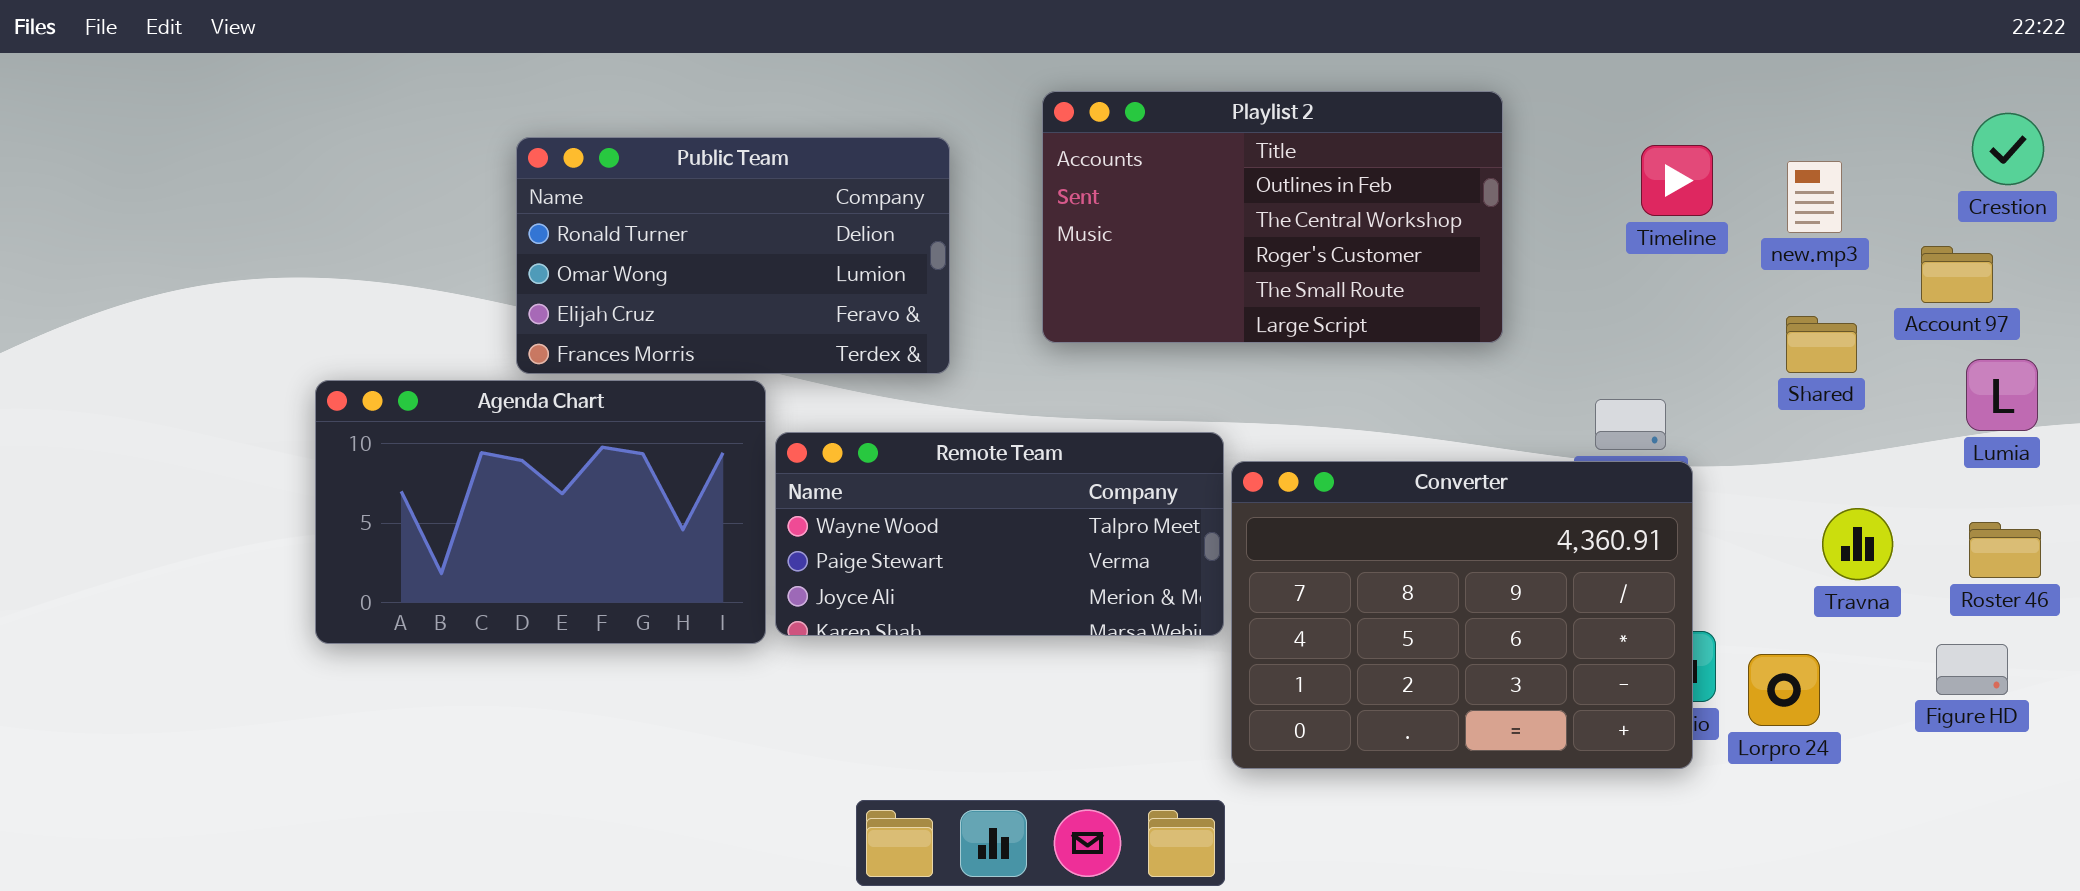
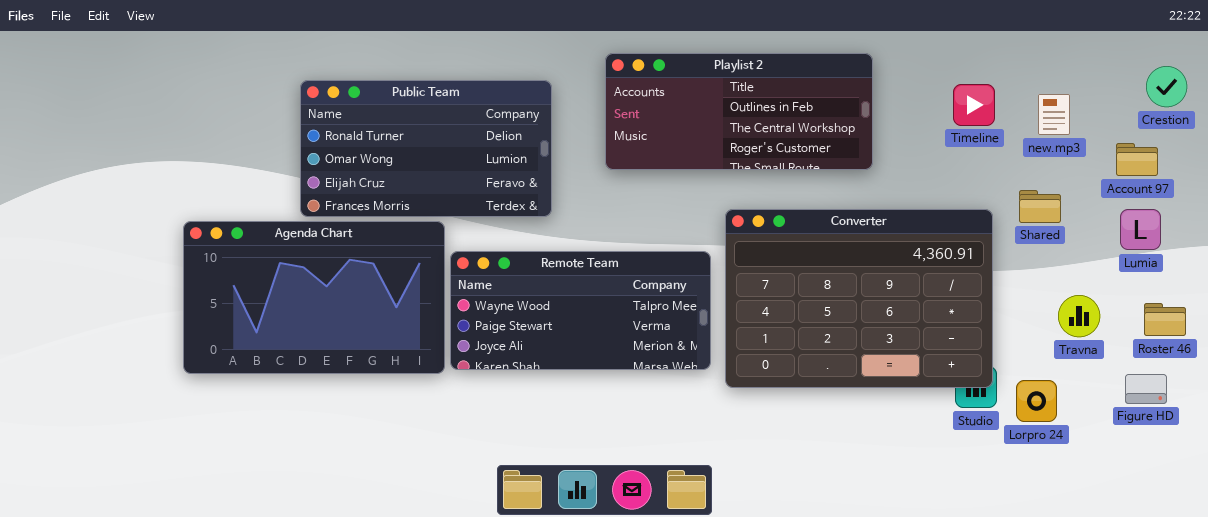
Playlist 2: [1042,91,1503,343] -> [605,53,873,170], resized
Shared: [1786,316,1857,373] -> [1019,190,1061,223], moved
Lumia: [1966,359,2038,431] -> [1120,209,1161,250], moved
Converter: [1231,461,1693,769] -> [725,209,993,388], moved

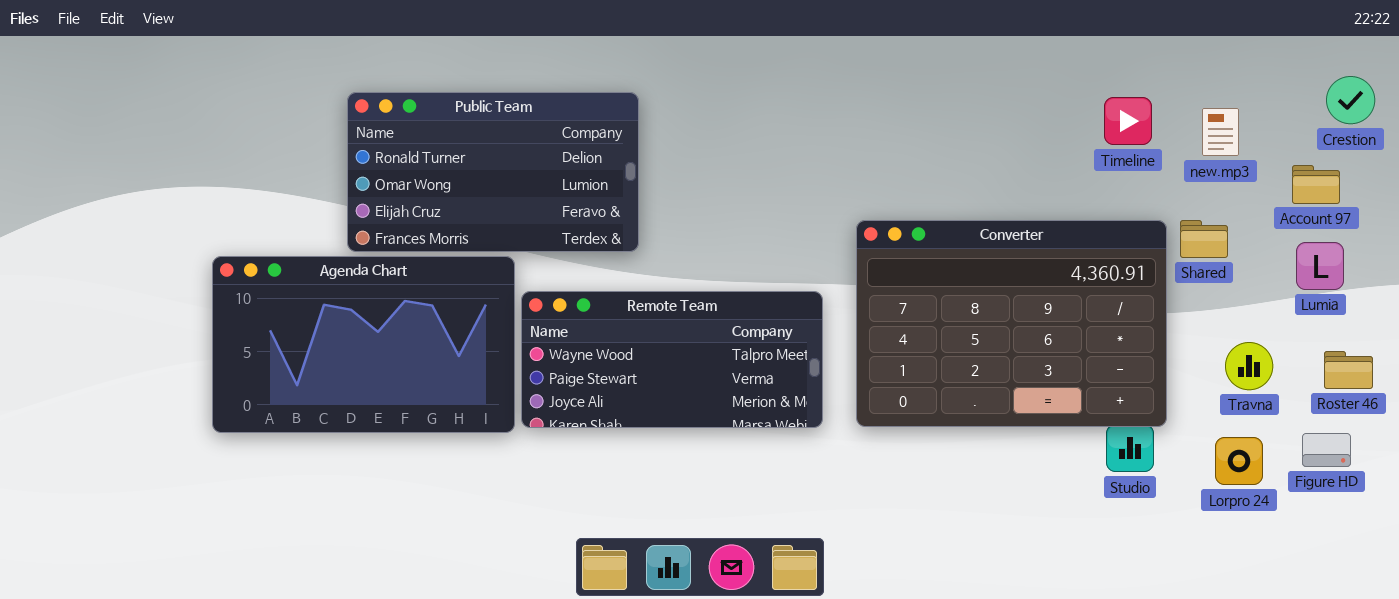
Playlist 2: [605,53,873,170] -> none, closed
Converter: [725,209,993,388] -> [856,220,1167,427], moved
Lorpro 24: [1016,380,1057,422] -> [1215,437,1263,485], moved

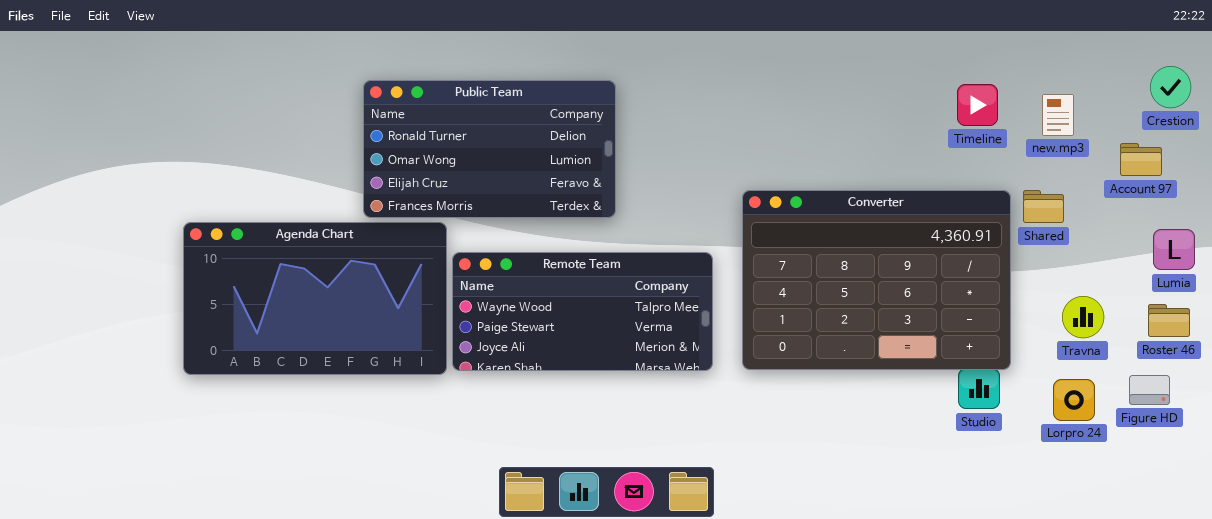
Public Team: [347,92,639,252] -> [363,80,616,218], moved
Lumia: [1296,242,1344,290] -> [1153,229,1195,270], moved

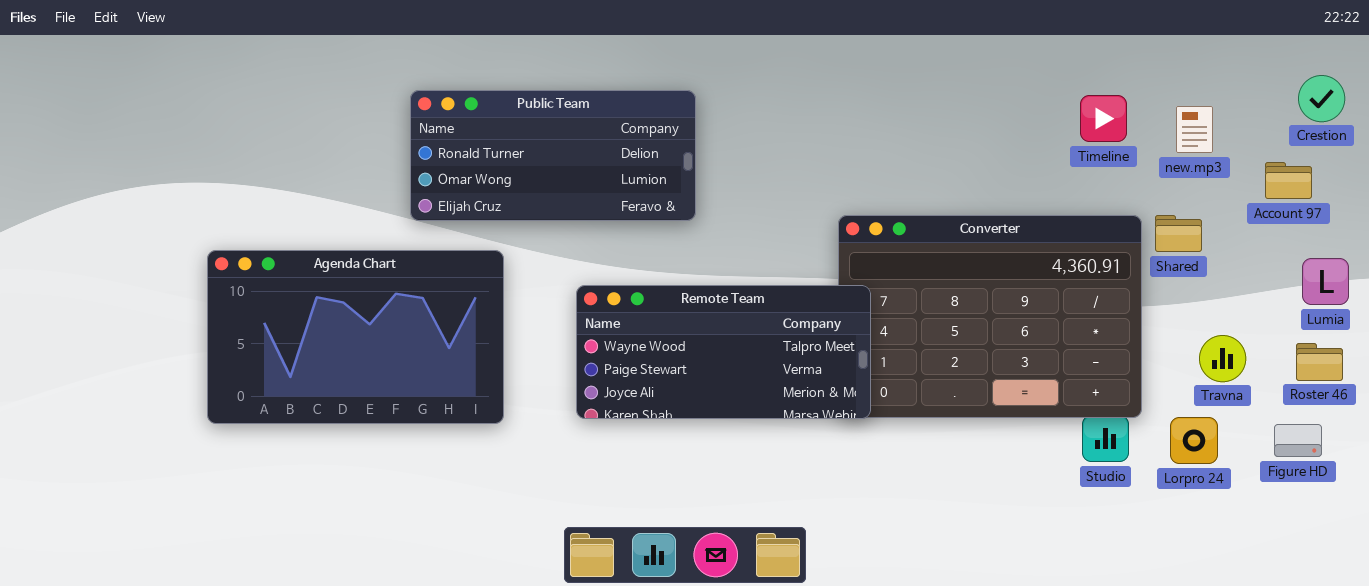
Public Team: [363,80,616,218] -> [410,90,696,221], resized
Remote Team: [452,252,713,371] -> [576,285,871,419], moved
Lorpro 24: [1053,379,1095,421] -> [1170,417,1218,464], moved

